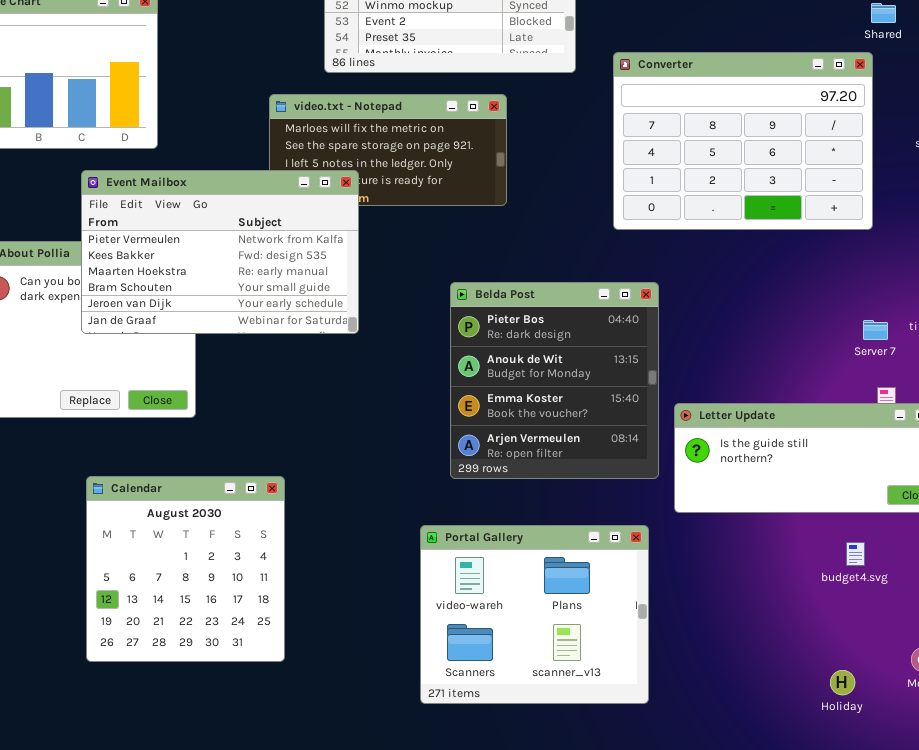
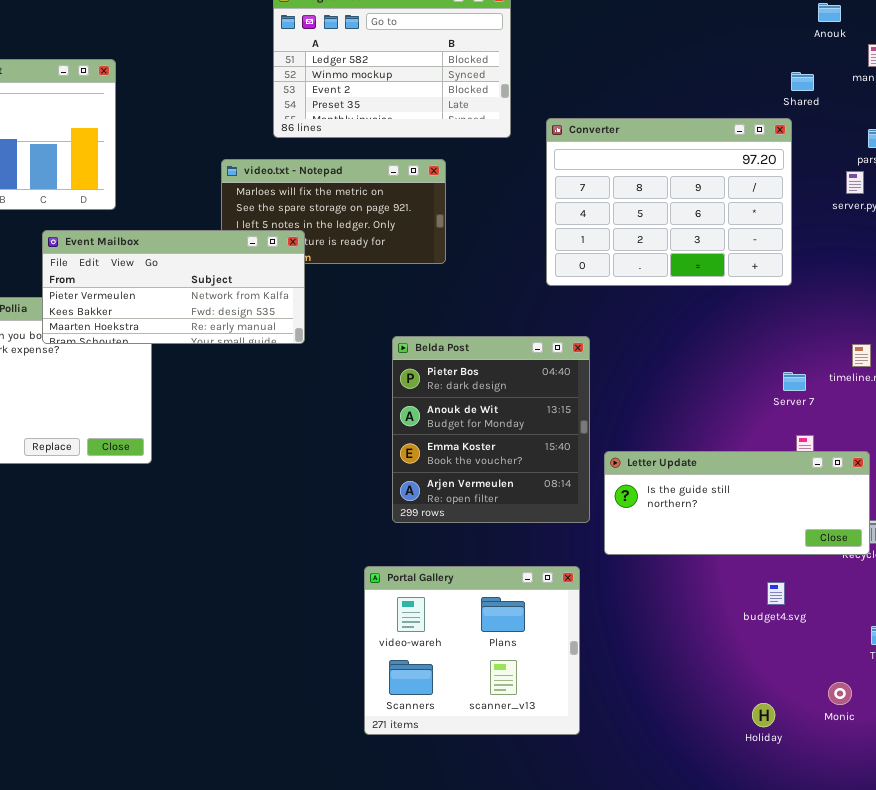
Event Mailbox: [81,170,359,334] -> [42,230,305,344], resized
Calendar: [86,476,285,662] -> none, closed

